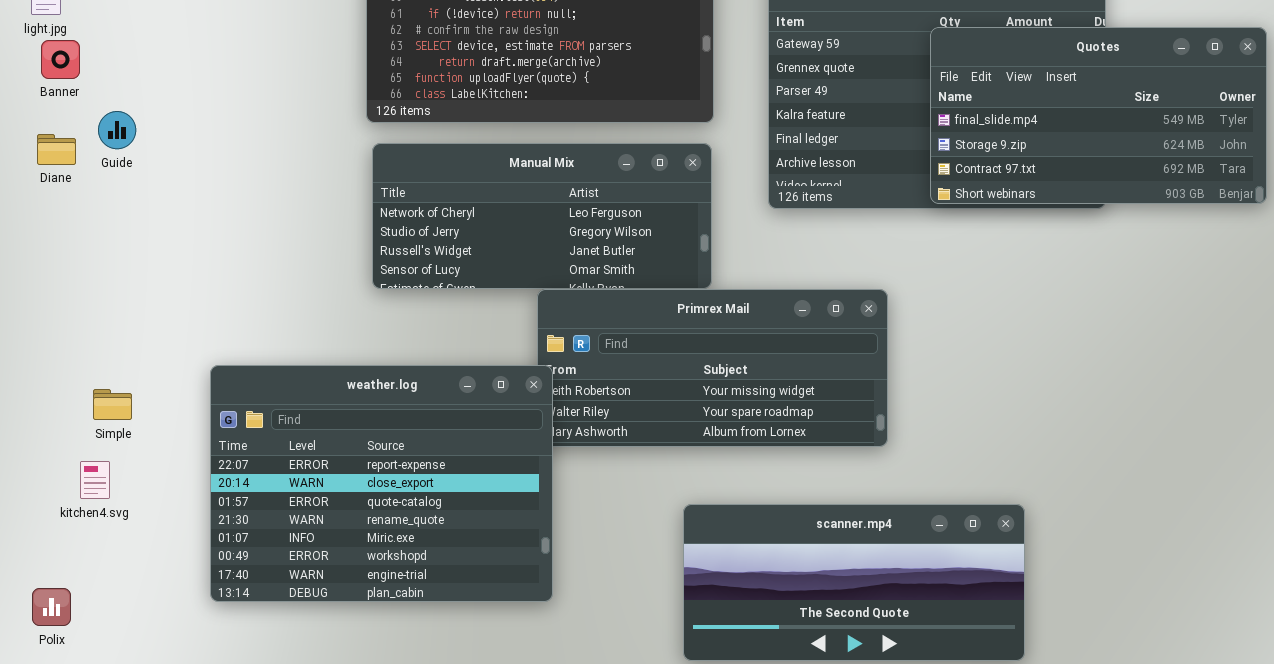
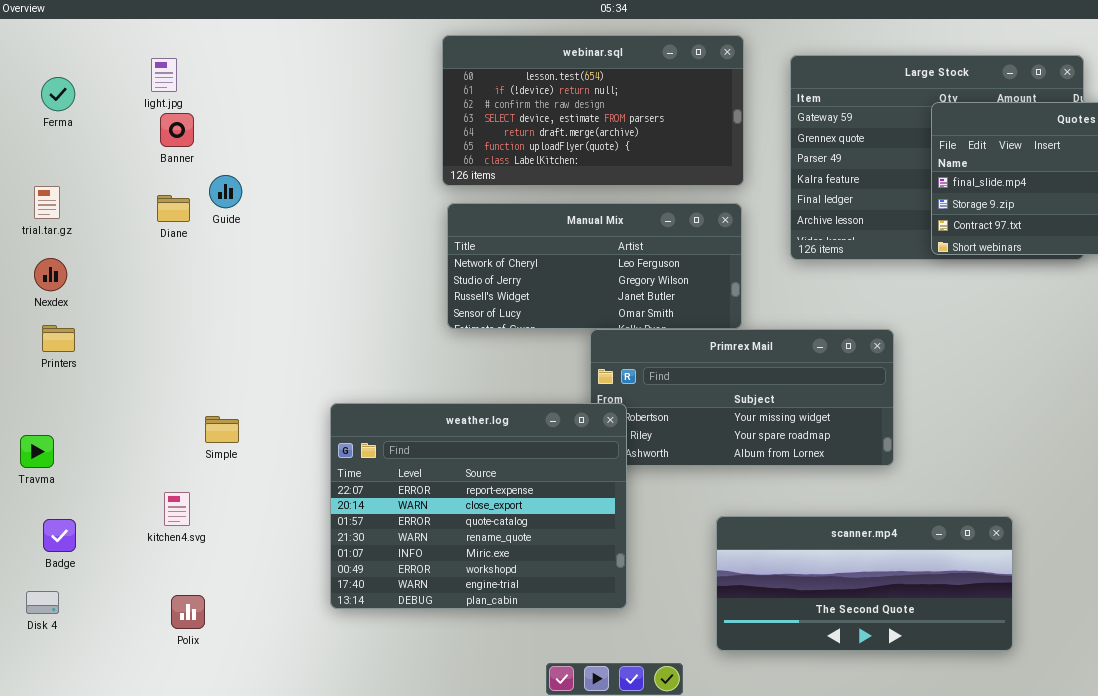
weather.log: [210,365,553,602] -> [330,403,627,609], moved
kitchen4.svg: [80,461,110,499] -> [164,492,190,526], moved
Polix: [32,588,71,626] -> [171,595,205,629], moved

